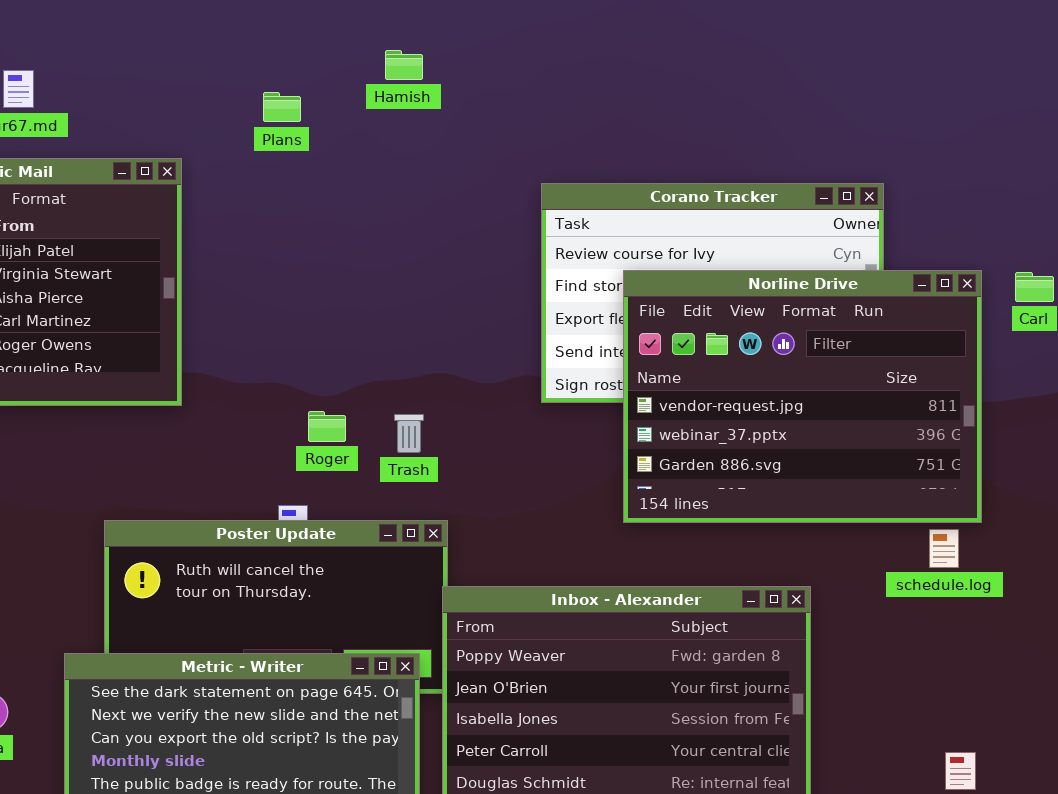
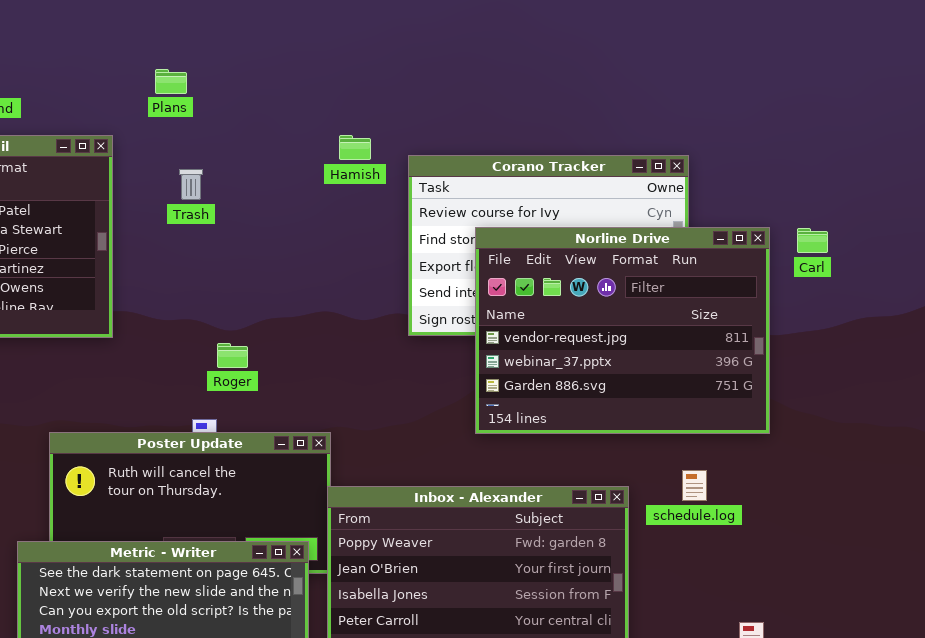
Hamish: [385,50,423,80] -> [339,135,371,160], moved
Plans: [263,92,301,122] -> [155,69,187,94], moved
Trash: [394,414,424,453] -> [179,169,203,200], moved
schedule.log: [929,529,959,568] -> [682,470,707,501], moved

